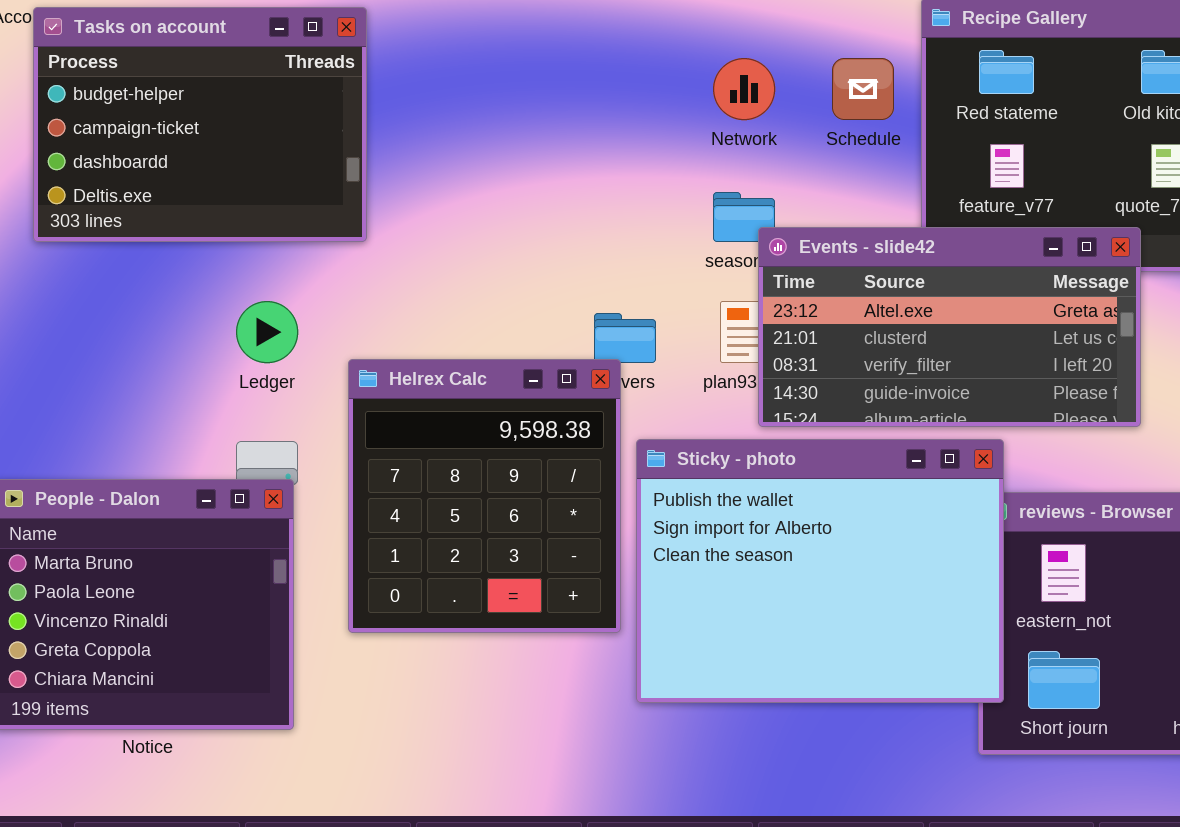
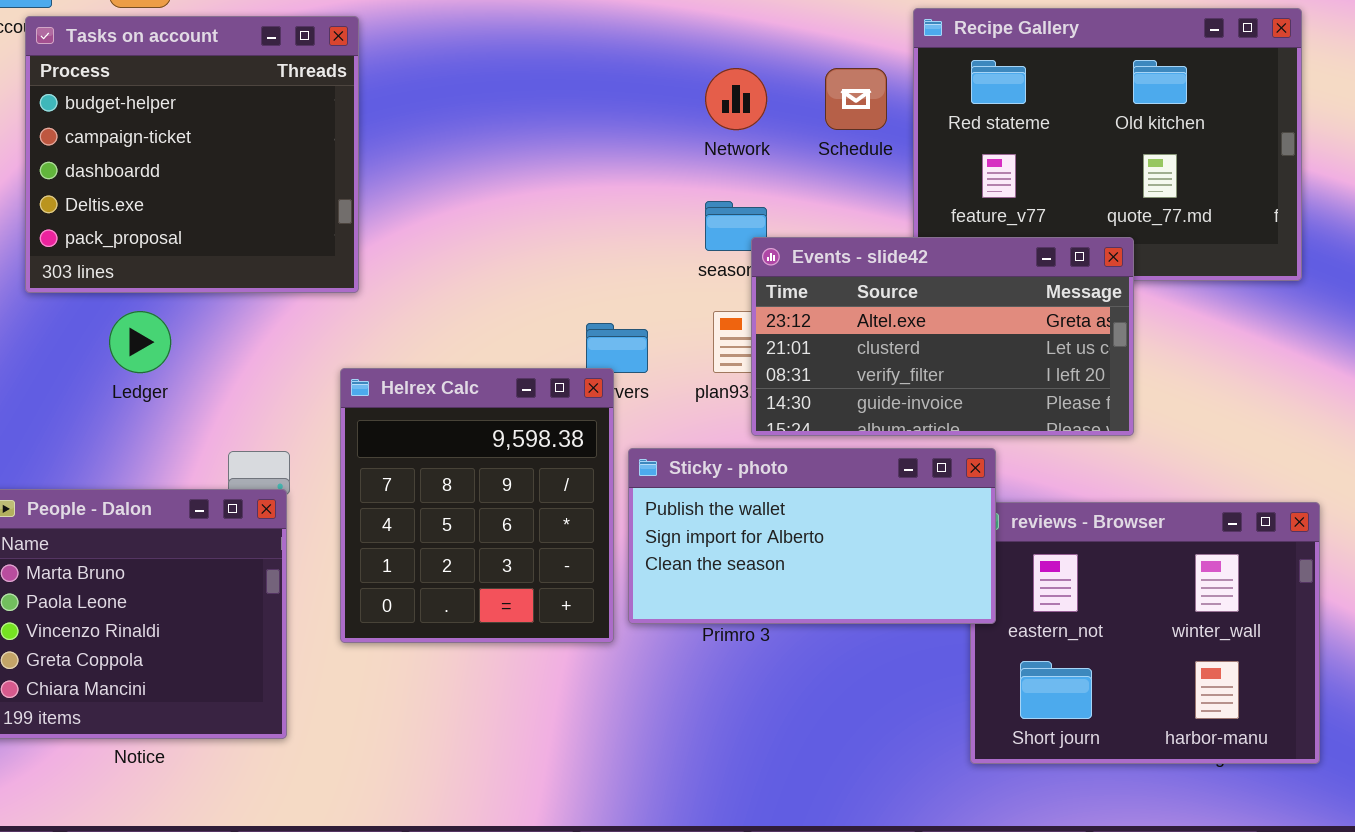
Tasks on account: [33,7,367,242] -> [25,16,359,293], resized
Ledger: [236,301,298,363] -> [109,311,171,373], moved
Sticky - photo: [636,439,1004,703] -> [628,448,996,624], resized

